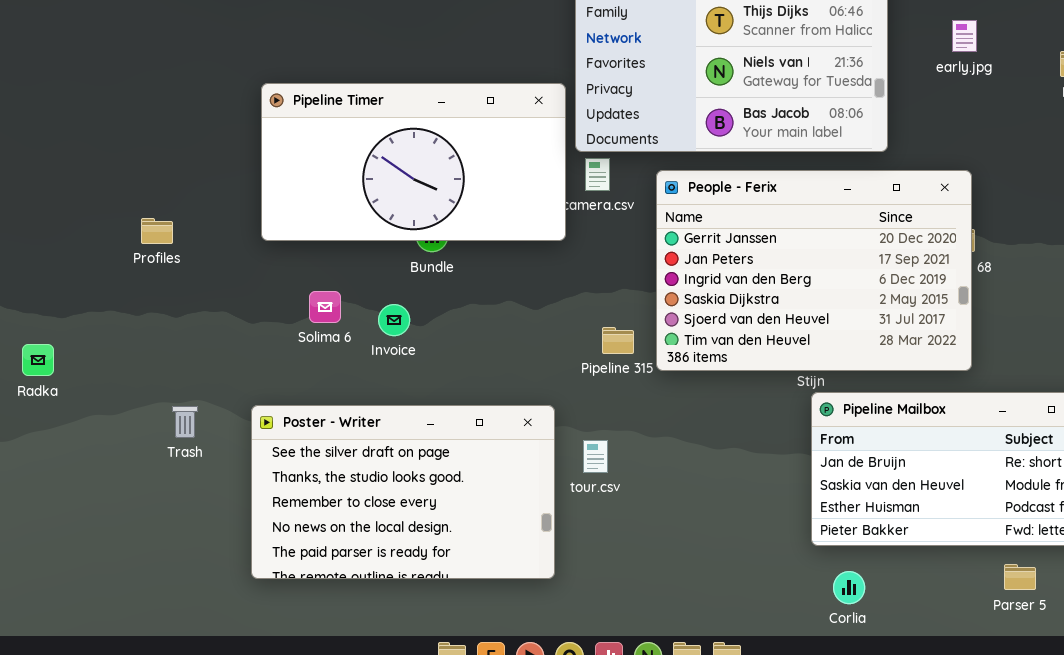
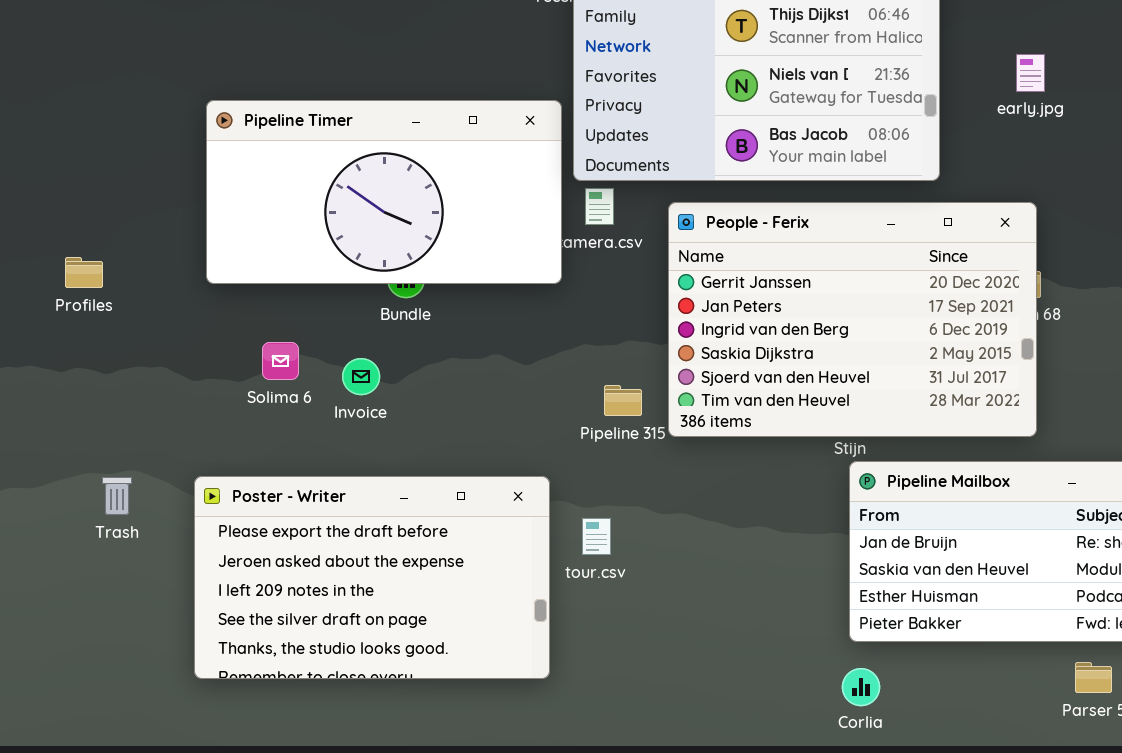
early.jpg: [952,20,977,52] -> [1016,54,1045,92], moved
Poster - Writer: [251,405,555,579] -> [194,476,550,679], scrolled up 3 rows
Corlia: [833,571,865,604] -> [842,668,880,706], moved

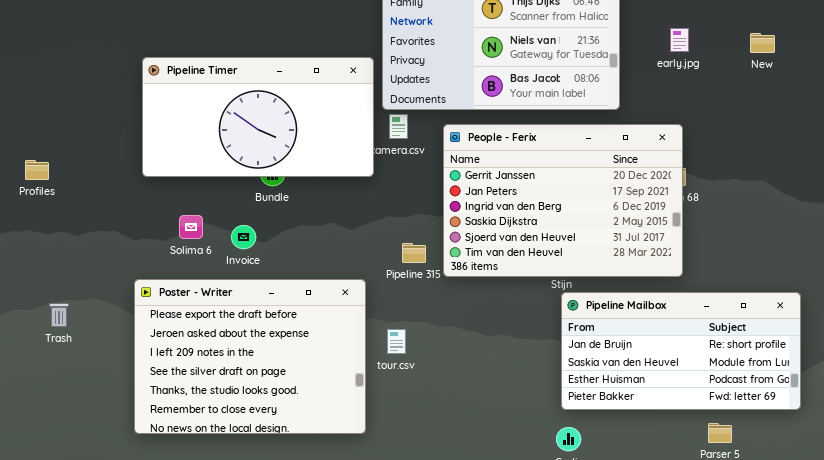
Profiles: [65,257,103,288] -> [25,160,49,180], moved
Poster - Writer: [194,476,550,679] -> [134,279,366,434], resized
Trash: [102,477,132,515] -> [49,303,69,327], moved

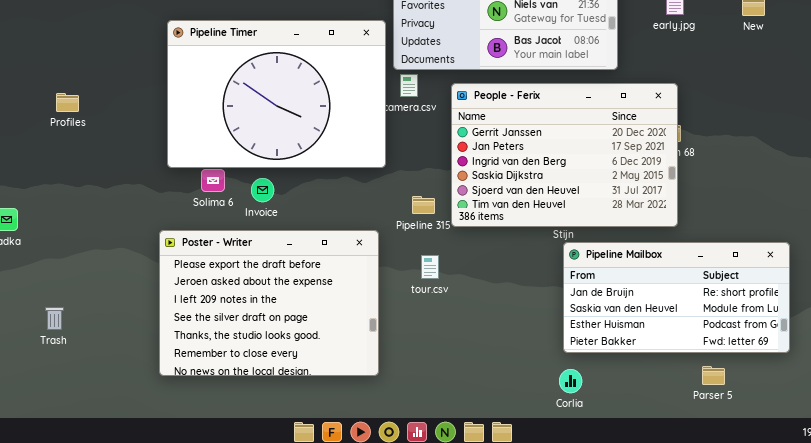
Pipeline Timer: [142,57,374,177] -> [167,20,386,168], resized
Profiles: [25,160,49,180] -> [56,93,79,112], moved
Trash: [49,303,69,327] -> [45,307,64,330], moved
tour.csv: [387,329,406,354] -> [421,255,439,279], moved

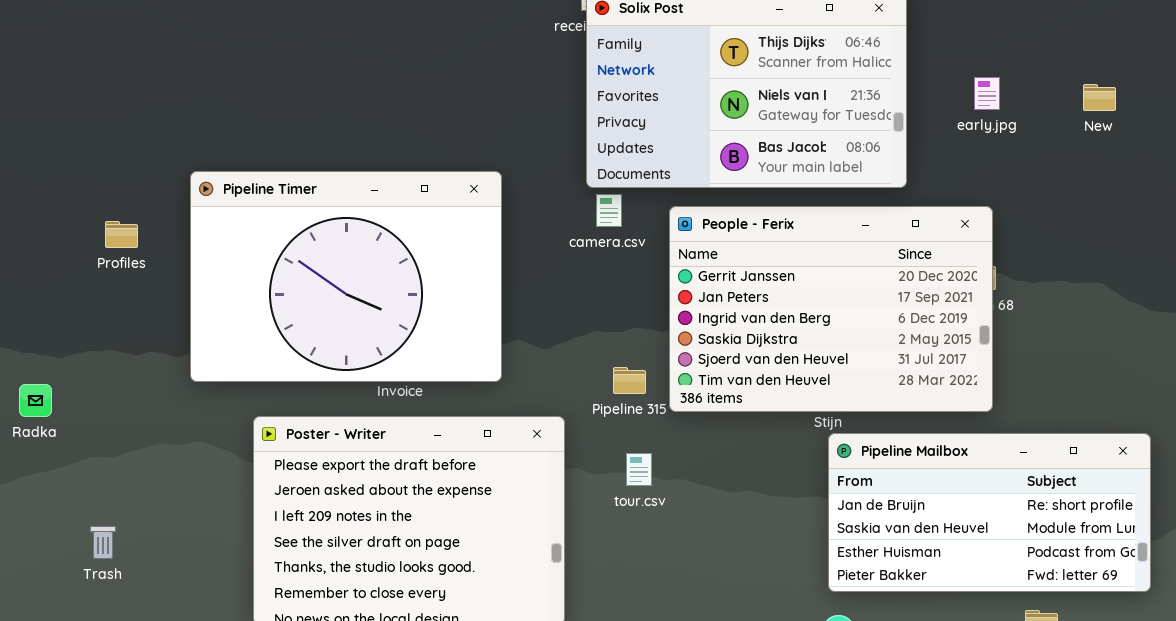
Pipeline Timer: [167,20,386,168] -> [190,171,502,382], moved

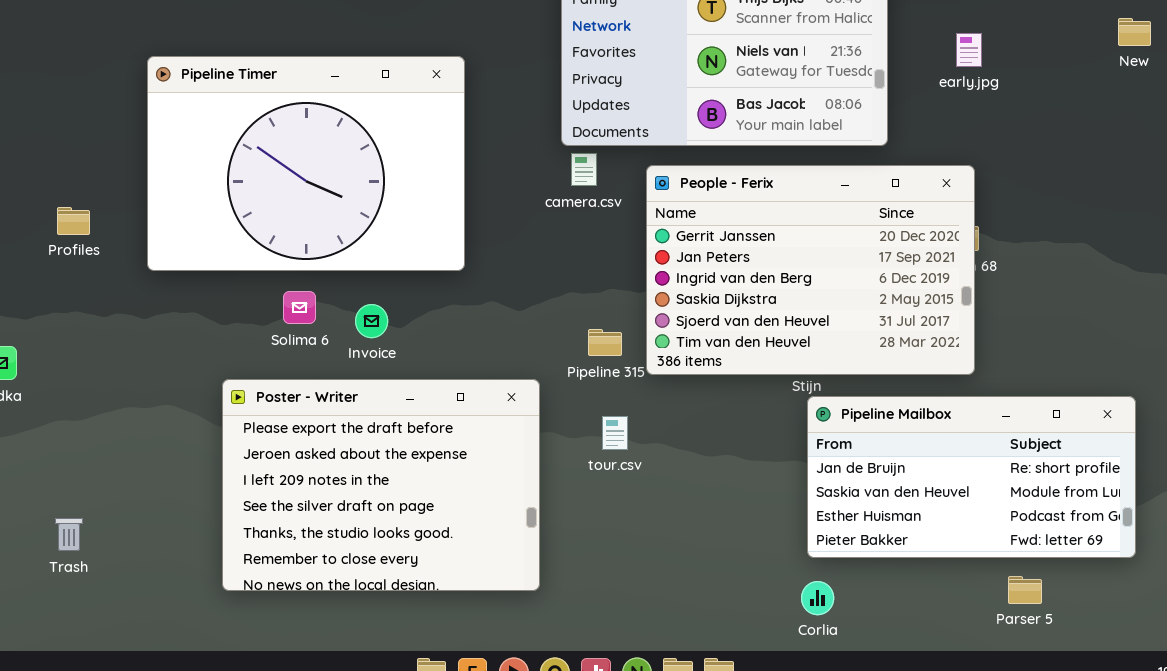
New: [1083,84,1116,111] -> [1118,18,1151,46], moved
Pipeline Timer: [190,171,502,382] -> [147,56,465,271], moved
Profiles: [105,221,138,248] -> [57,207,90,235], moved
Trash: [90,526,116,559] -> [55,518,83,551], moved

